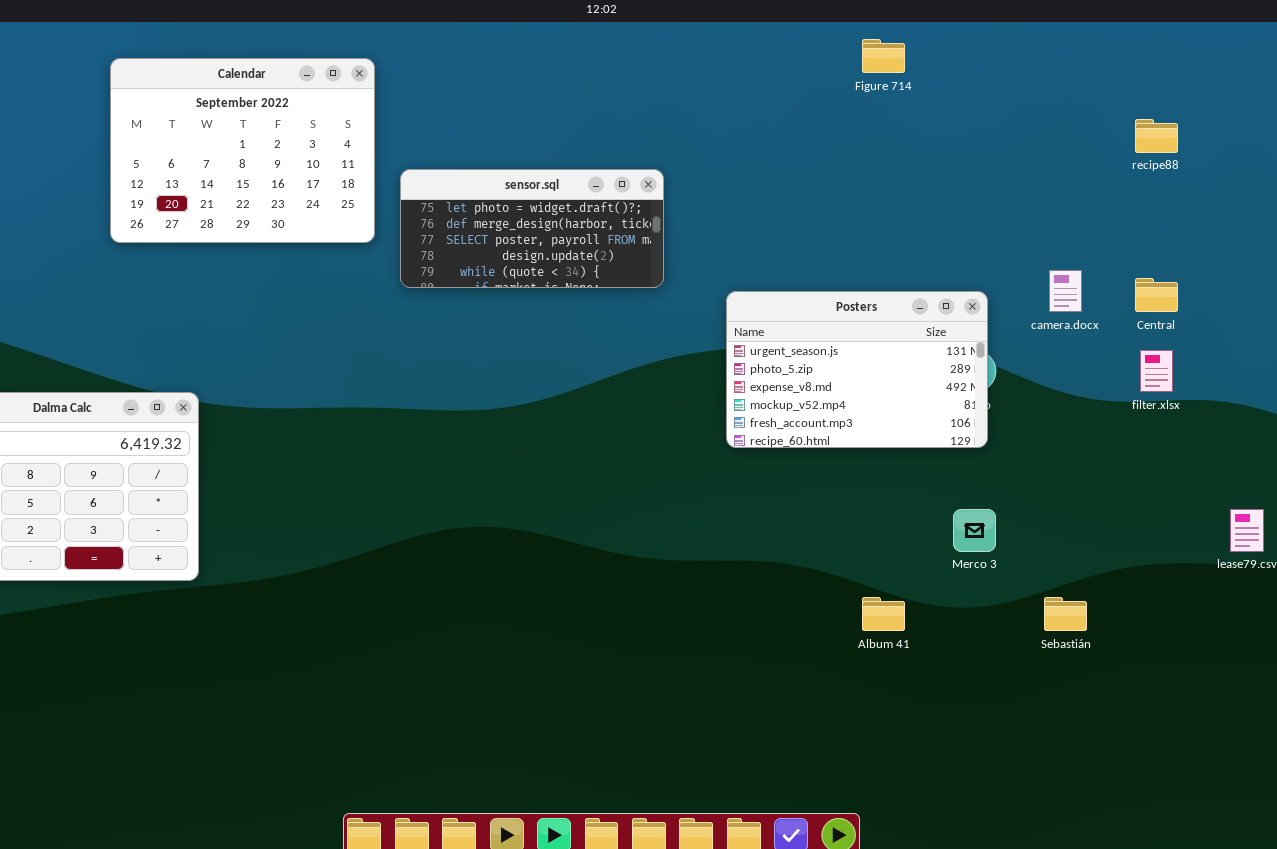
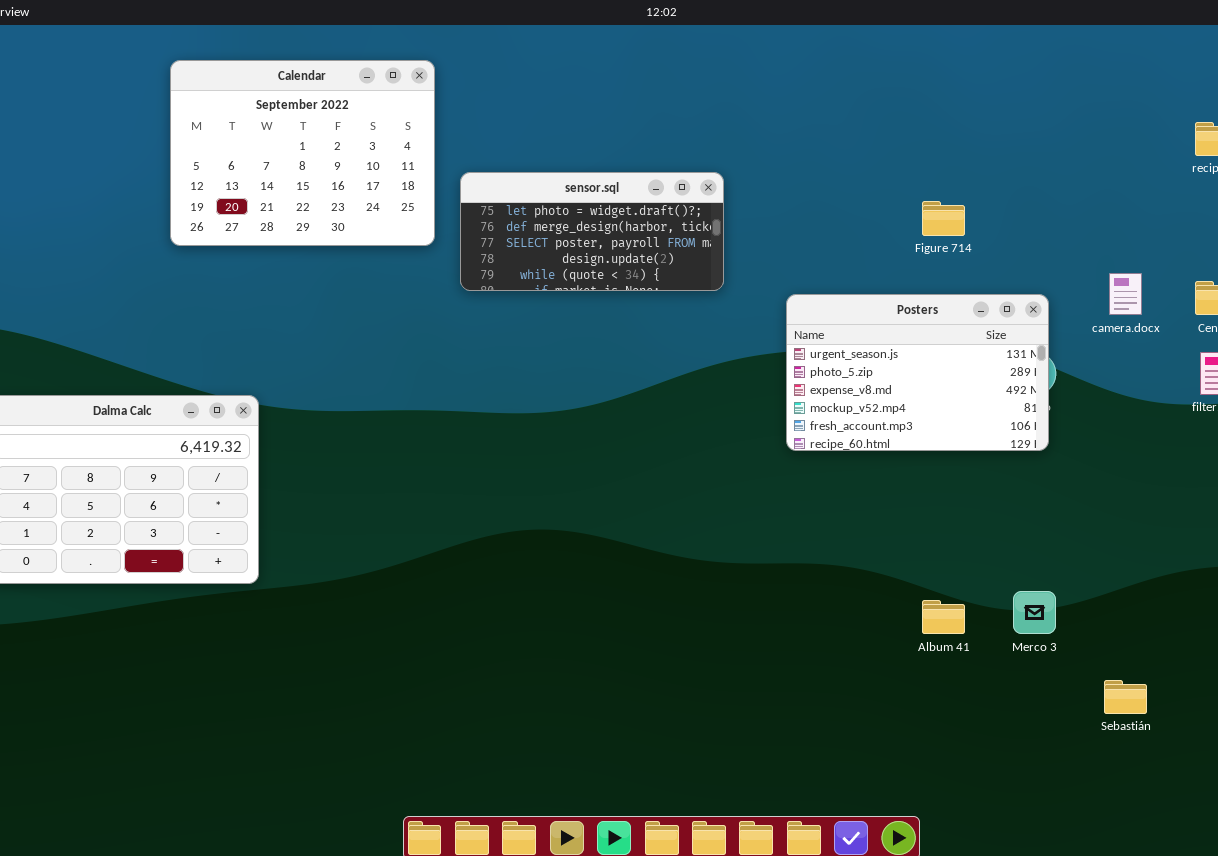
Figure 714: [862,39,905,73] -> [922,201,965,236], moved
Merco 3: [953,509,996,552] -> [1013,591,1056,634], moved
Sebastián: [1044,597,1087,631] -> [1104,680,1147,714], moved

